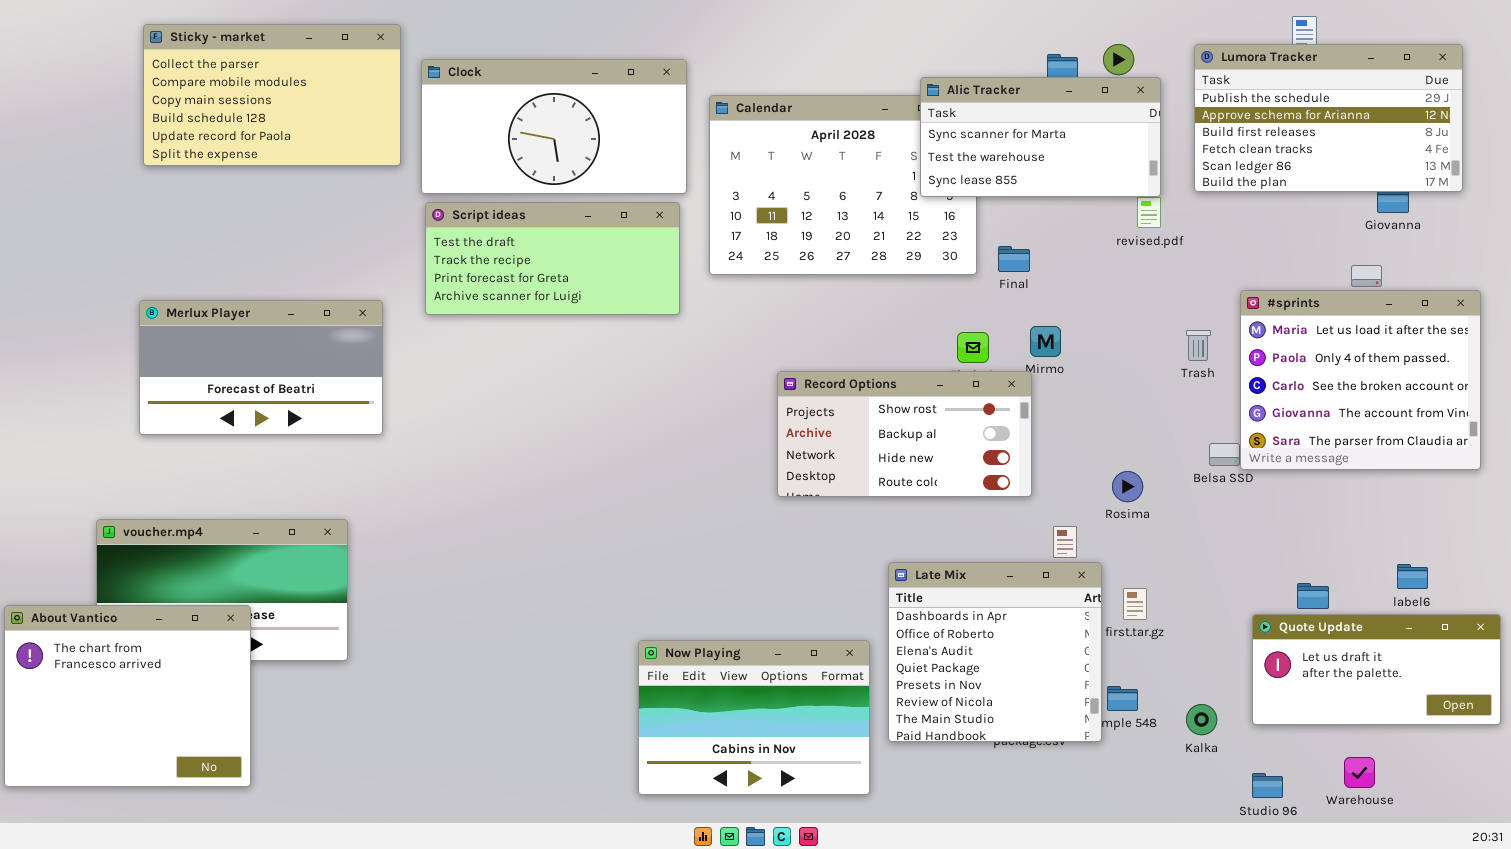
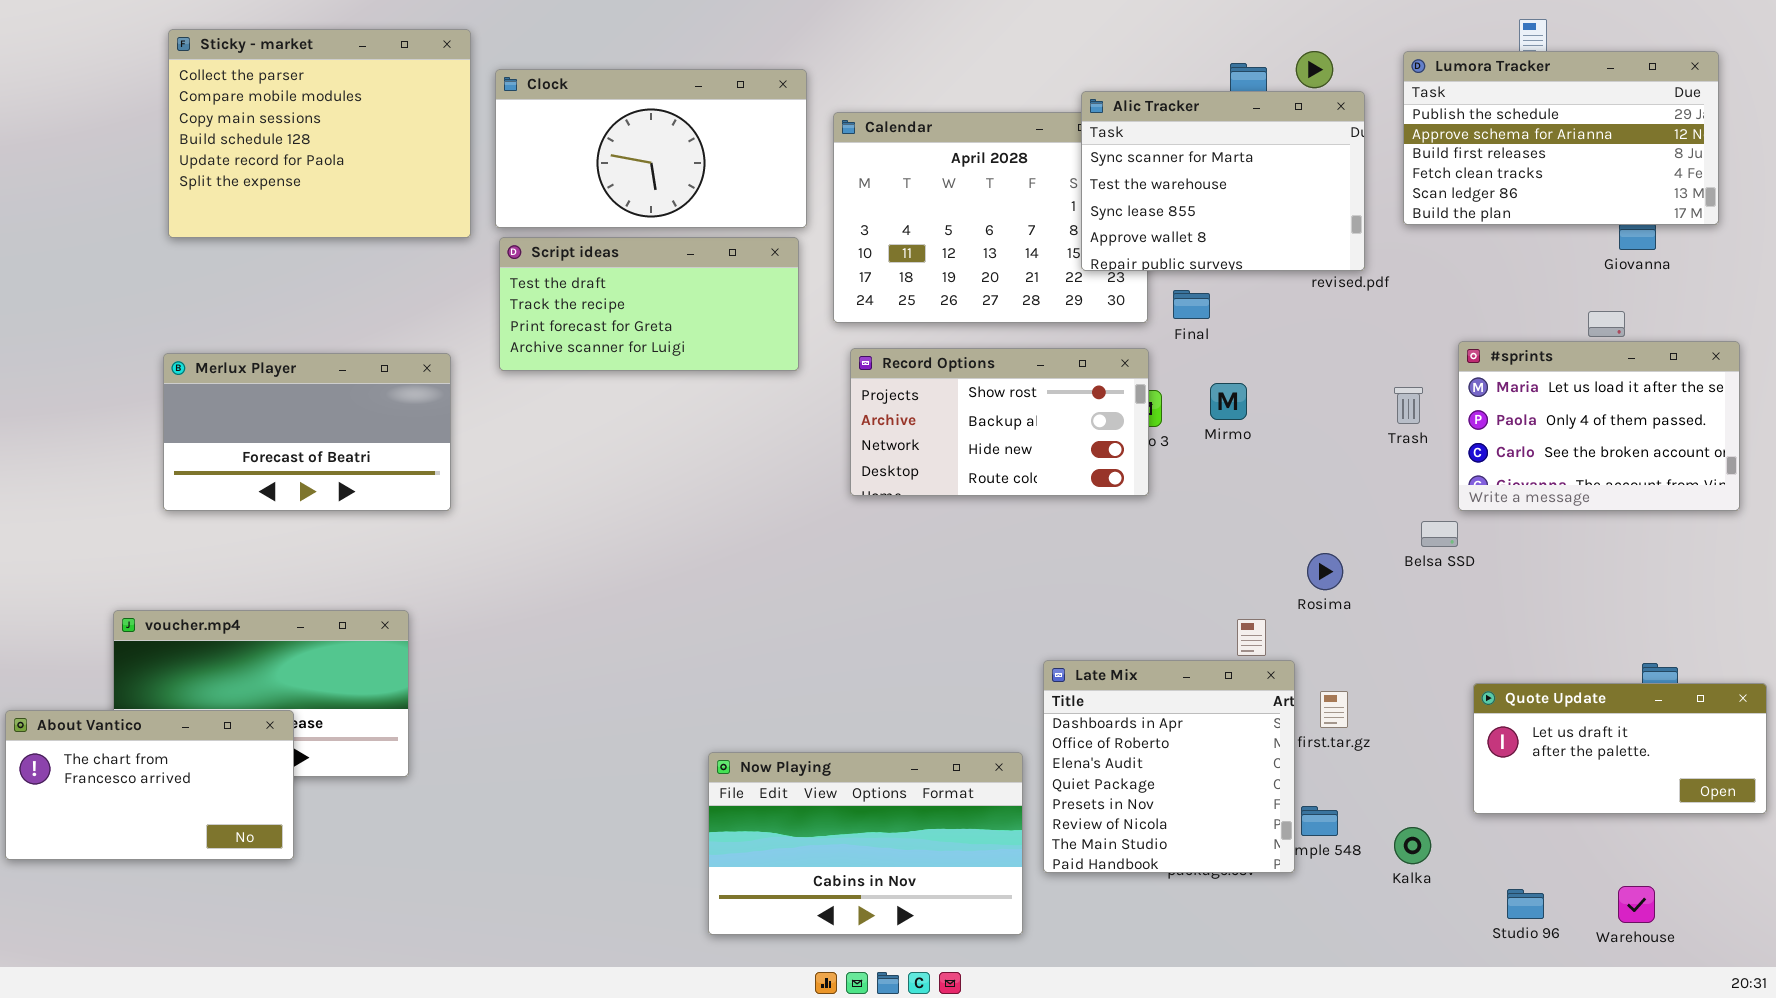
Sticky - market: [143,24,401,166] -> [168,29,471,238], resized
Alic Tracker: [920,77,1161,197] -> [1081,91,1365,271], resized
#sprints: [1240,290,1481,470] -> [1458,341,1740,511], resized
Record Options: [777,371,1032,497] -> [850,348,1149,496], moved
About Vantico: [4,605,251,787] -> [5,710,294,860], resized
Quote Update: [1252,614,1501,725] -> [1473,683,1767,814], moved
Now Playing: [638,640,870,795] -> [708,752,1023,935], resized
Warehouse: [1344,757,1375,788] -> [1618,886,1655,923], moved
Studio 96: [1252,773,1283,798] -> [1507,889,1544,919], moved

